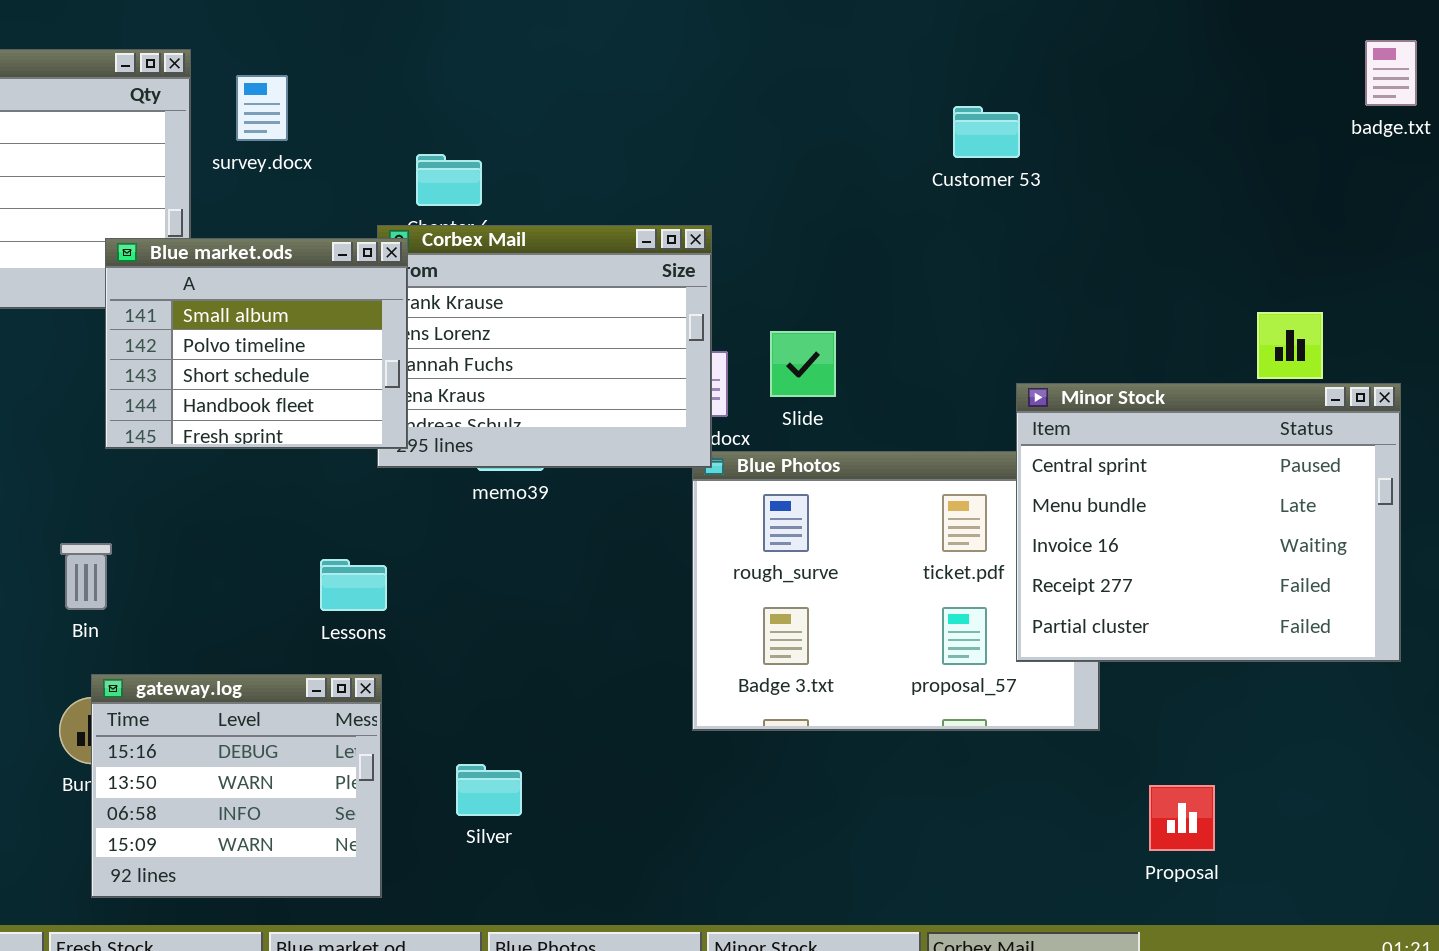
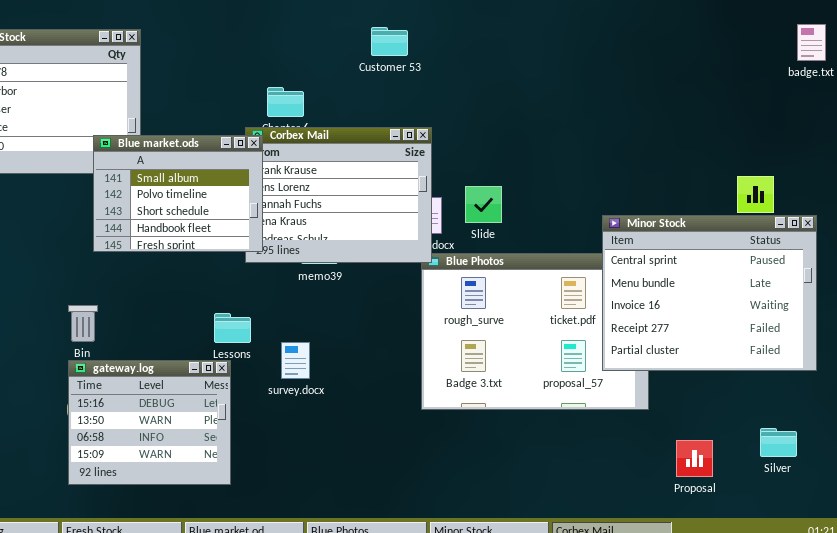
survey.docx: [236,75,288,141] -> [281,342,310,379], moved
Customer 53: [953,106,1020,158] -> [371,27,408,56], moved
gateway.log: [91,674,382,898] -> [68,360,231,485], moved
Silver: [456,764,522,816] -> [760,428,797,457], moved

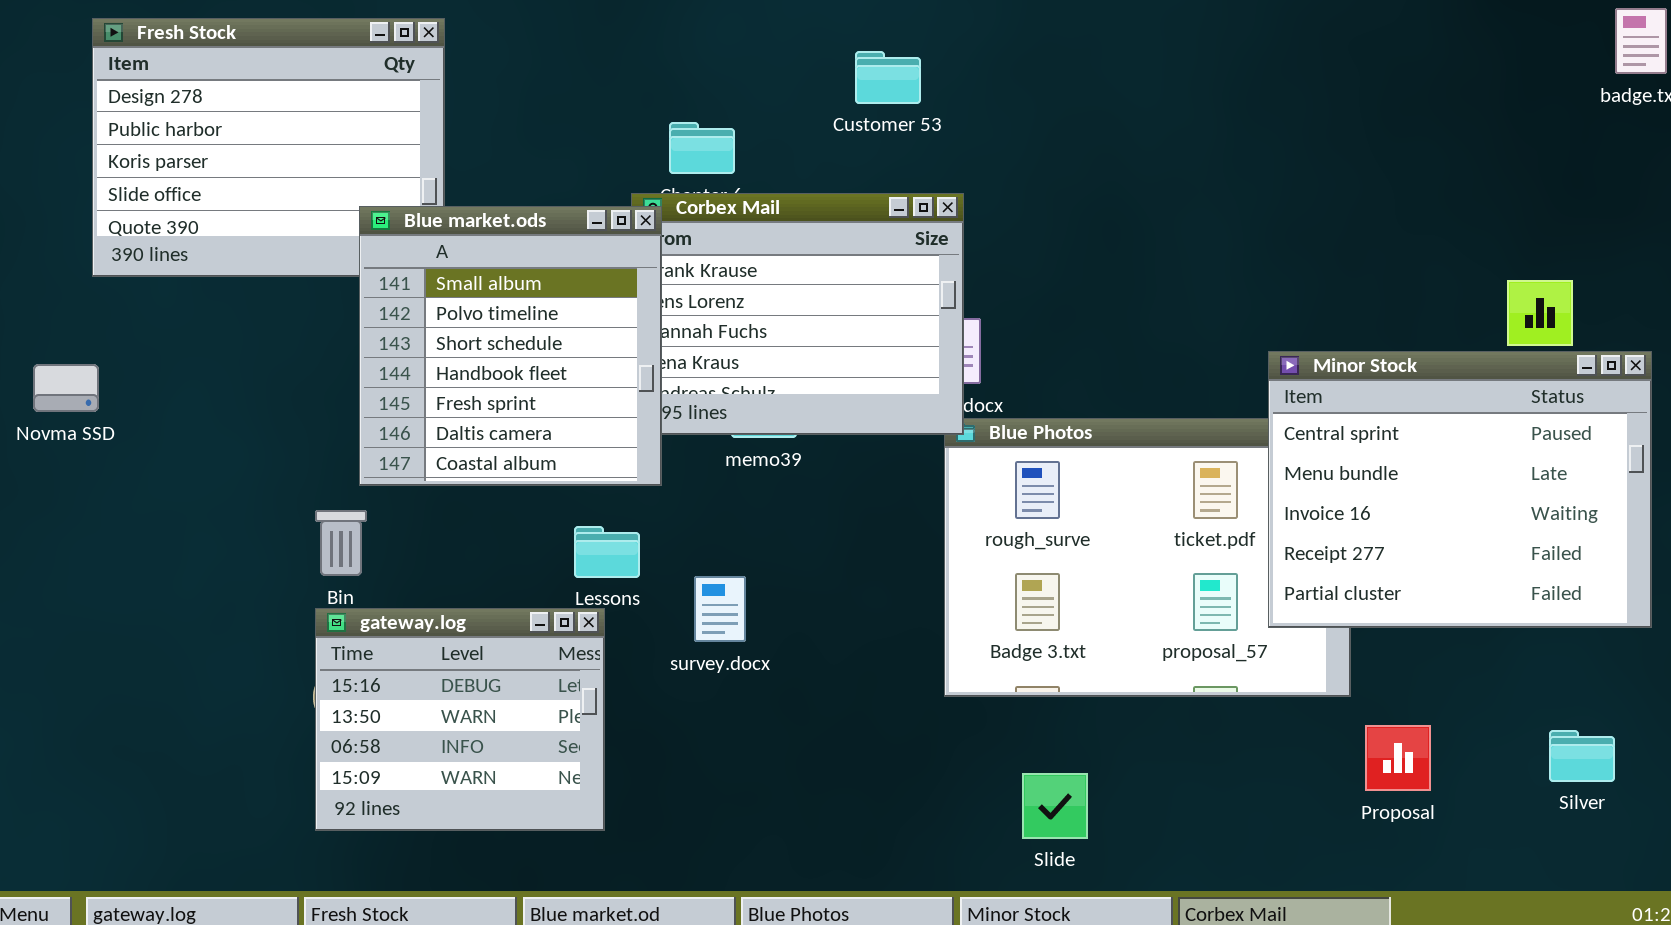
Customer 53: [371,27,408,56] -> [855,51,921,104], moved
Blue market.ods: [93,135,263,252] -> [359,206,662,486], resized
Slide: [465,186,502,223] -> [1022,773,1088,839], moved
Proposal: [676,440,713,477] -> [1365,725,1431,791], moved

